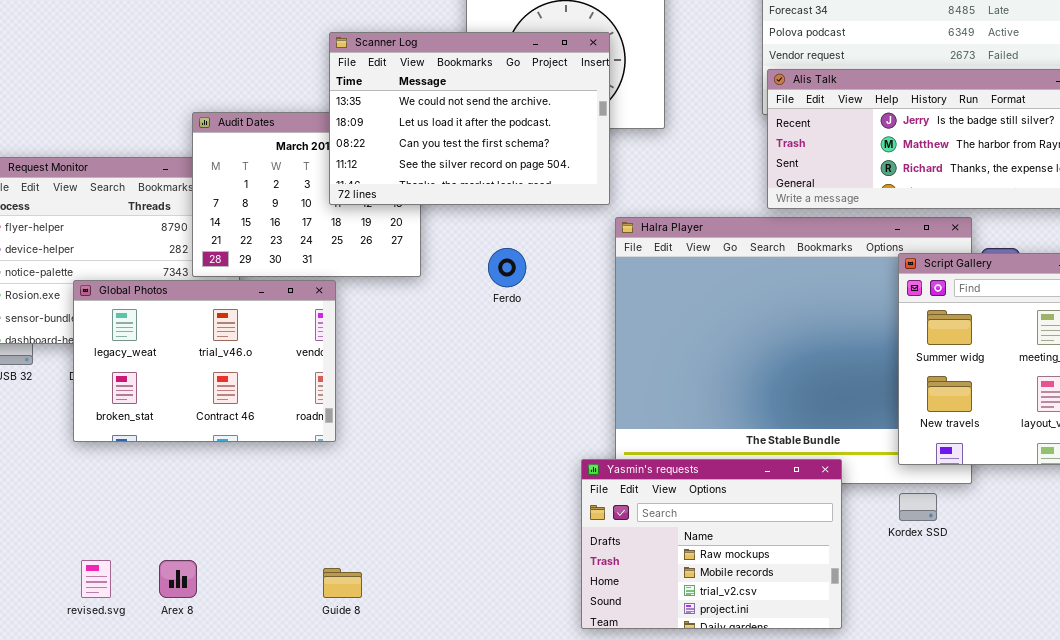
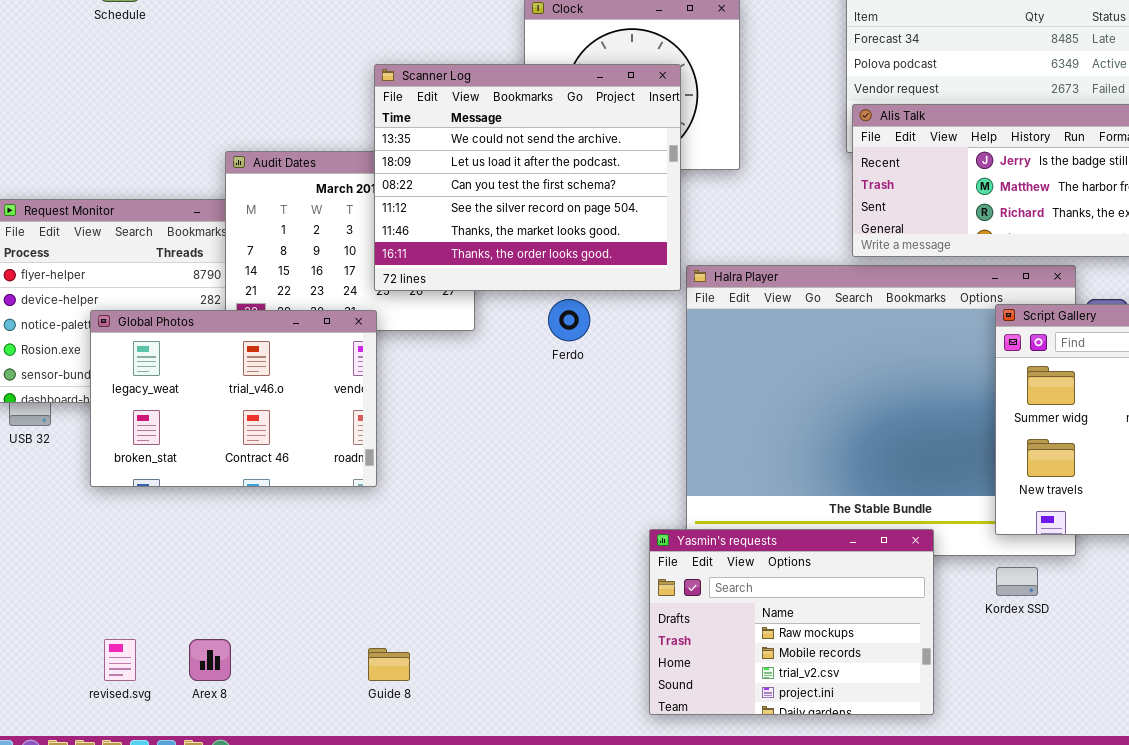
Scanner Log: [329,32,610,205] -> [374,64,681,291], resized
Global Photos: [73,280,336,442] -> [90,310,377,487], moved

